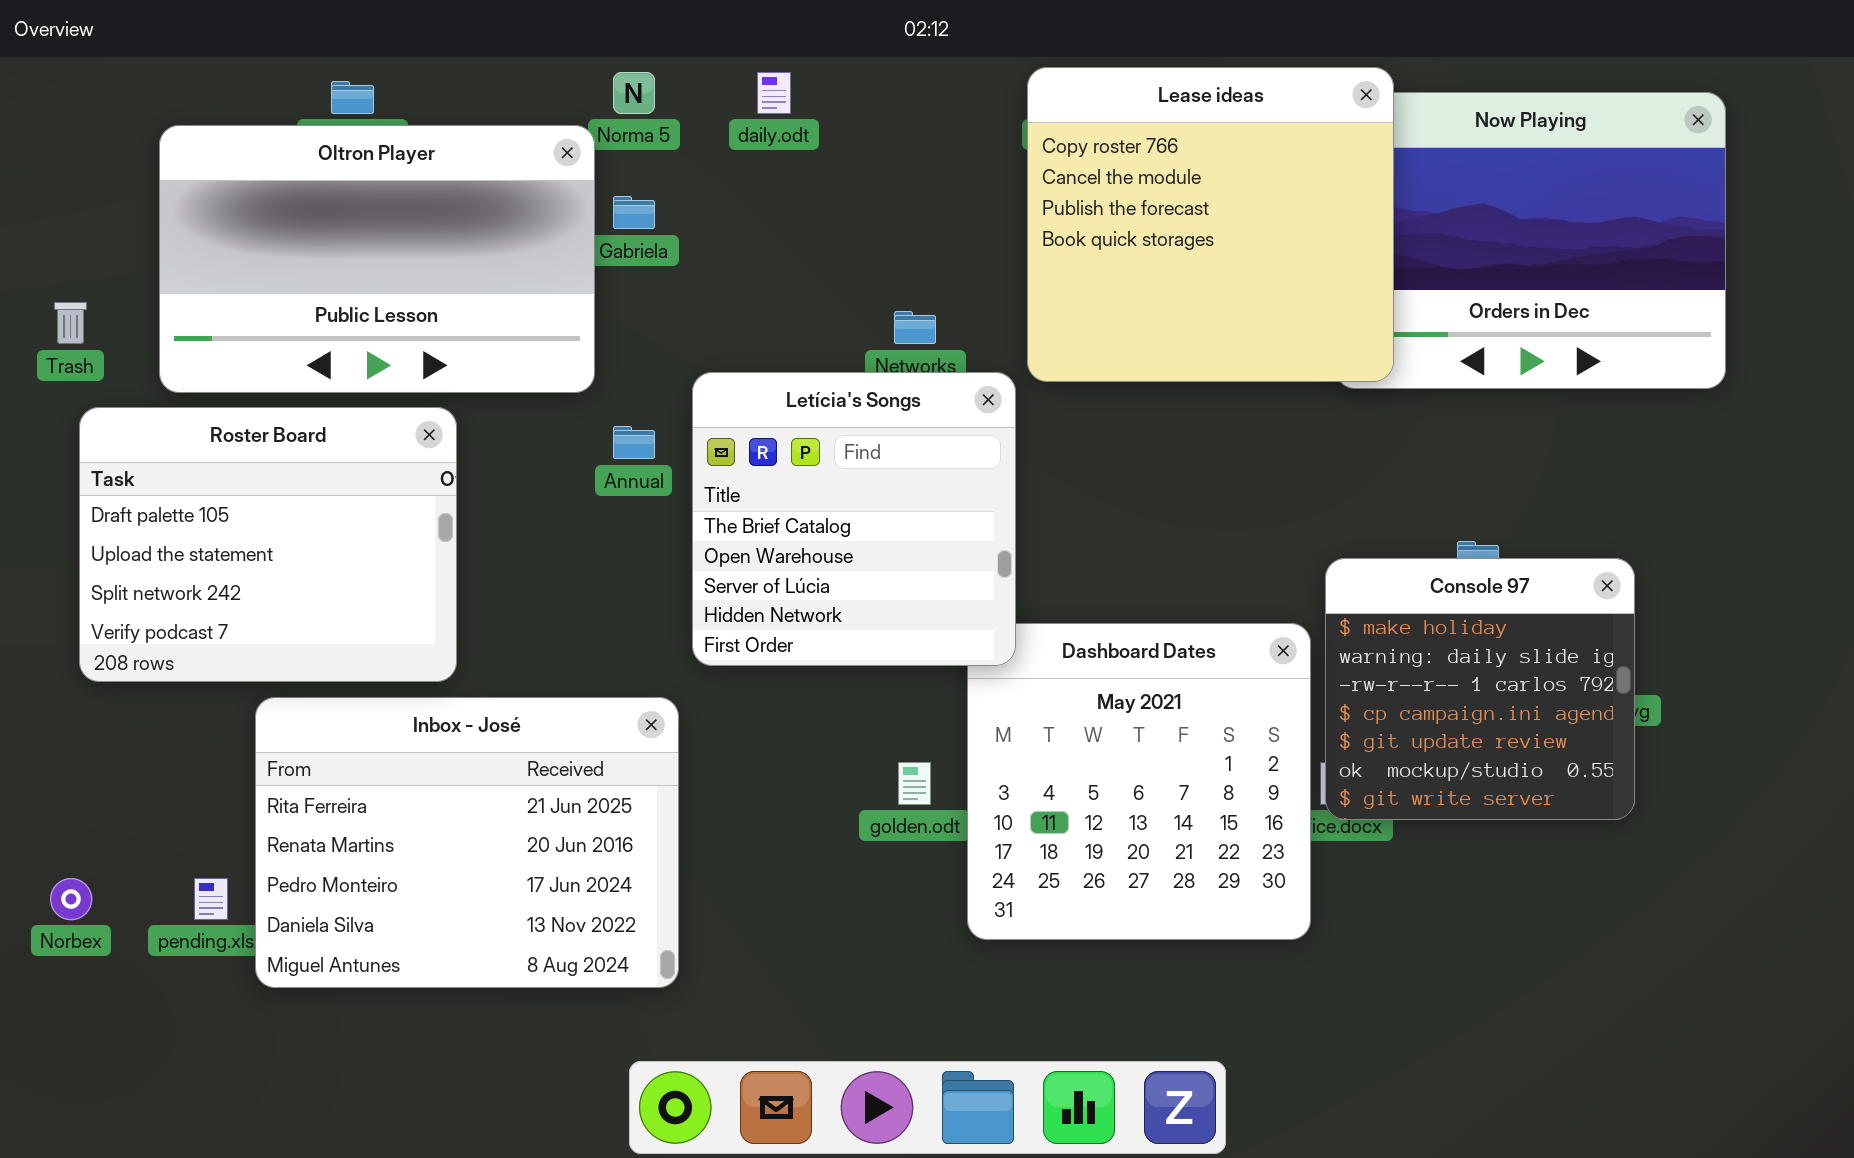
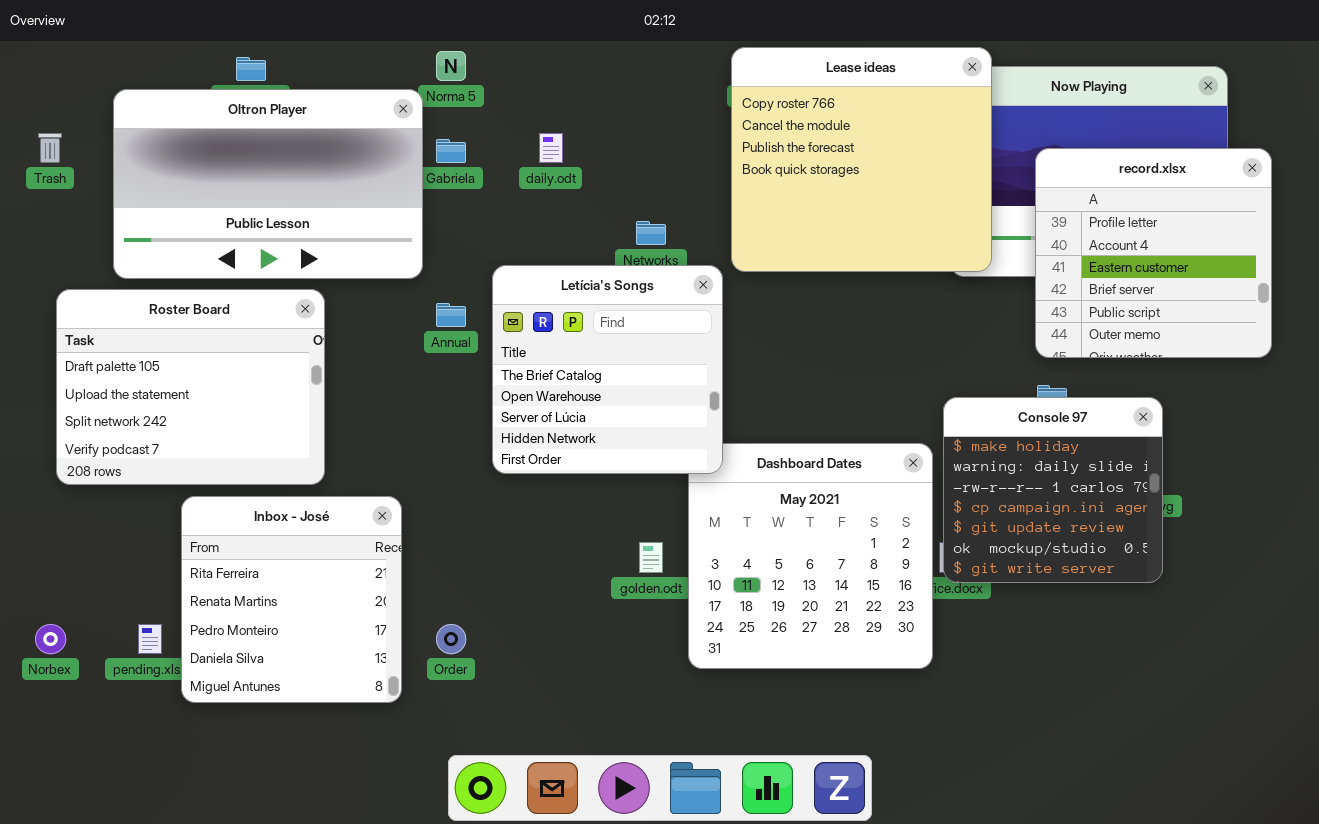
daily.odt: [757,72,791,114] -> [539,133,563,163], moved
record.xlsx: none -> [1035,148,1272,358], opened
Trash: [54,302,87,344] -> [38,133,62,163], moved
Inbox - José: [255,697,679,988] -> [181,496,402,703], resized

